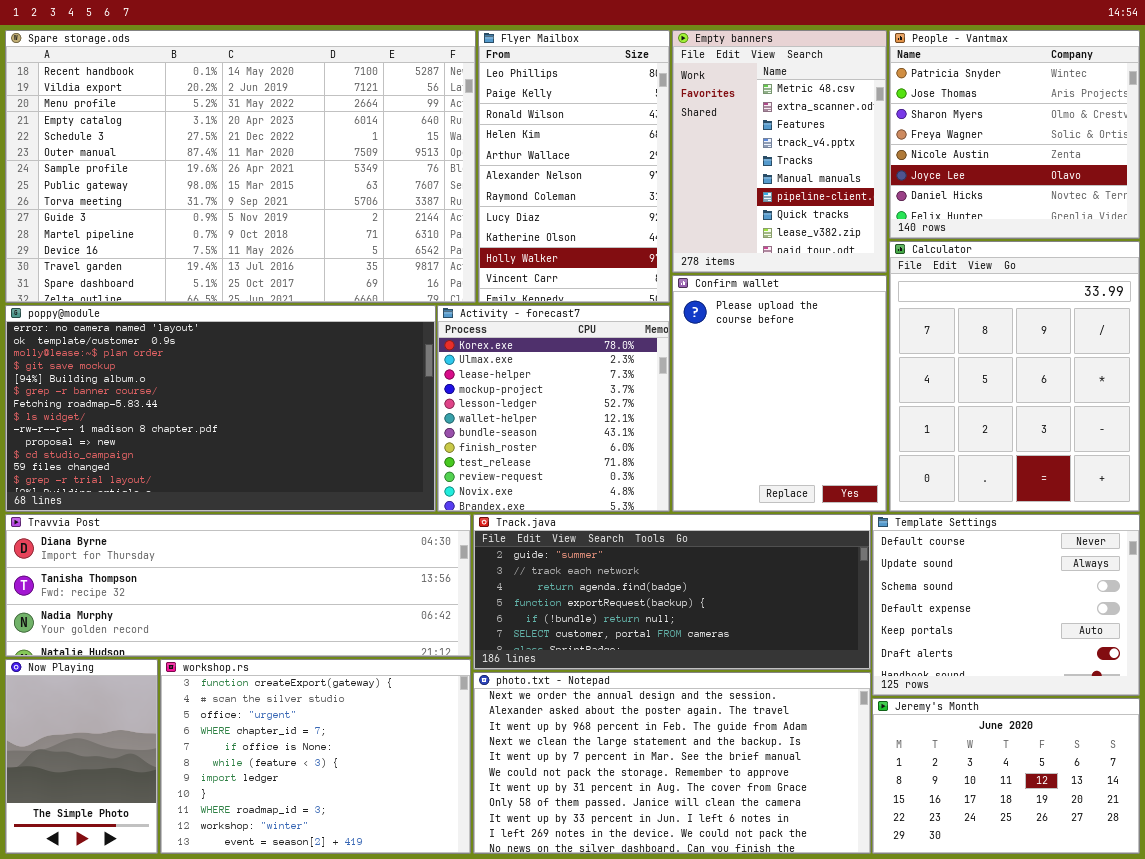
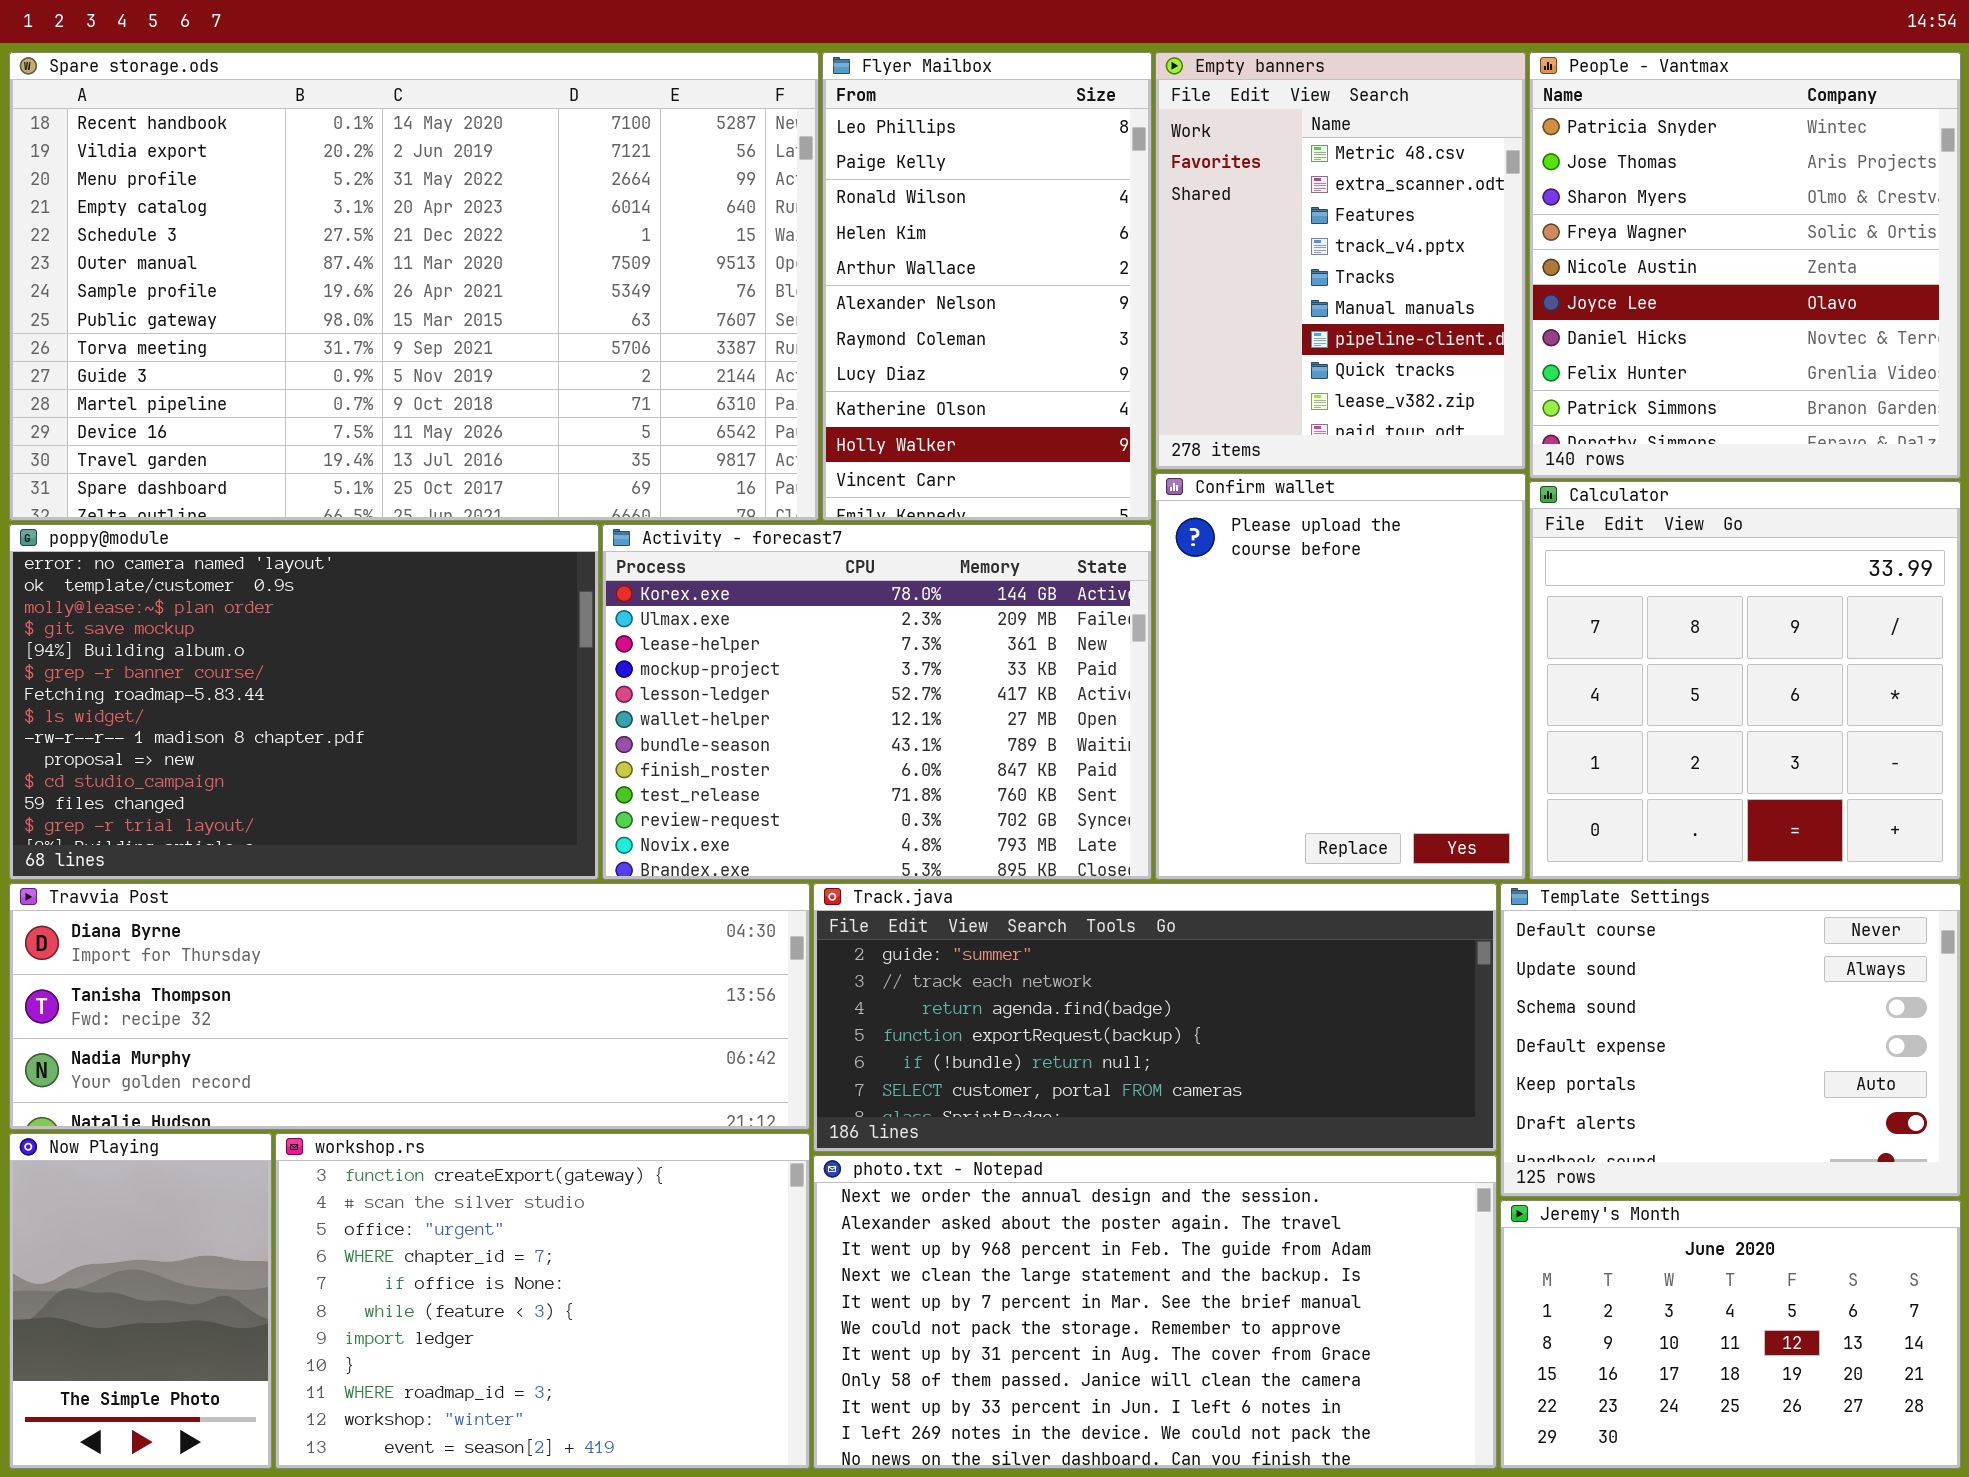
People - Vantmax: [889,30,1140,239] -> [1529,52,1961,479], resized
Calculator: [889,241,1140,512] -> [1529,481,1961,880], resized
poppy@module: [5,305,436,512] -> [9,524,599,880], resized
Activity - forecast7: [437,305,670,512] -> [602,524,1152,880], resized

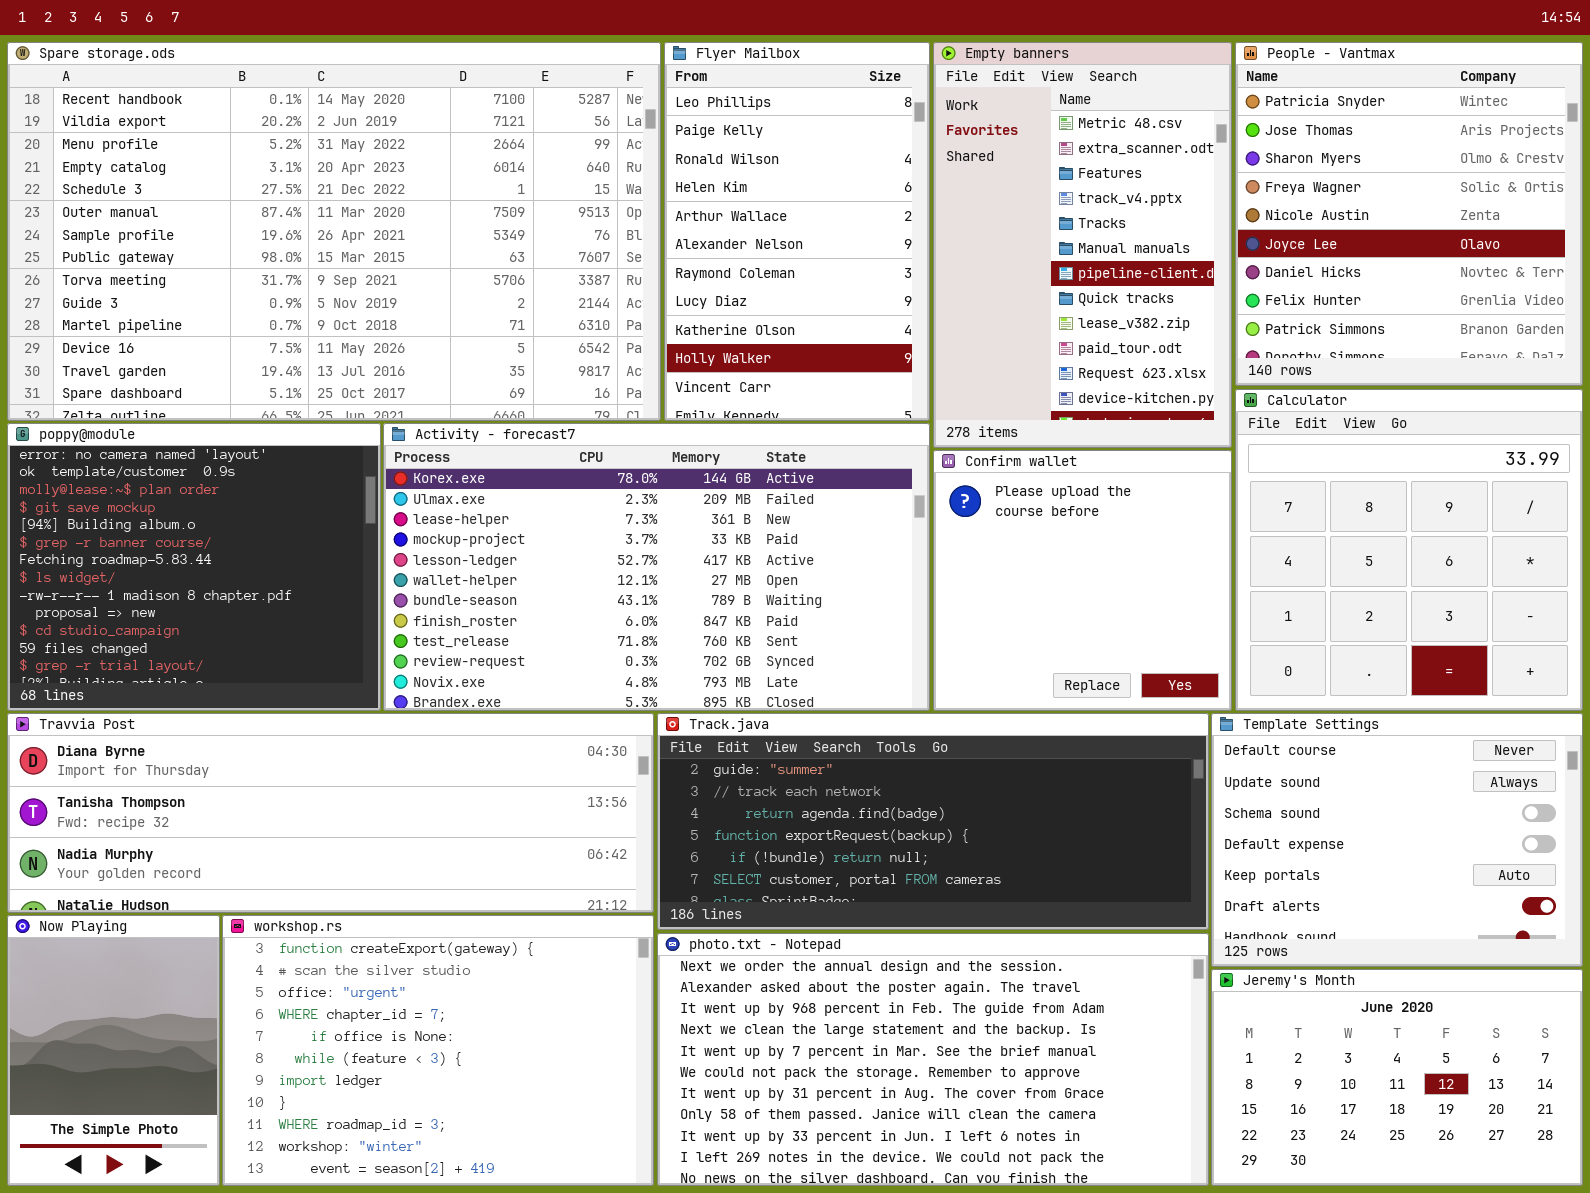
Empty banners: [1155,52,1526,470] -> [933,42,1232,448], resized
Confirm wallet: [1155,473,1526,880] -> [933,450,1232,711], resized
poppy@module: [9,524,599,880] -> [7,423,381,711], resized
Activity - forecast7: [602,524,1152,880] -> [383,423,930,711], resized

